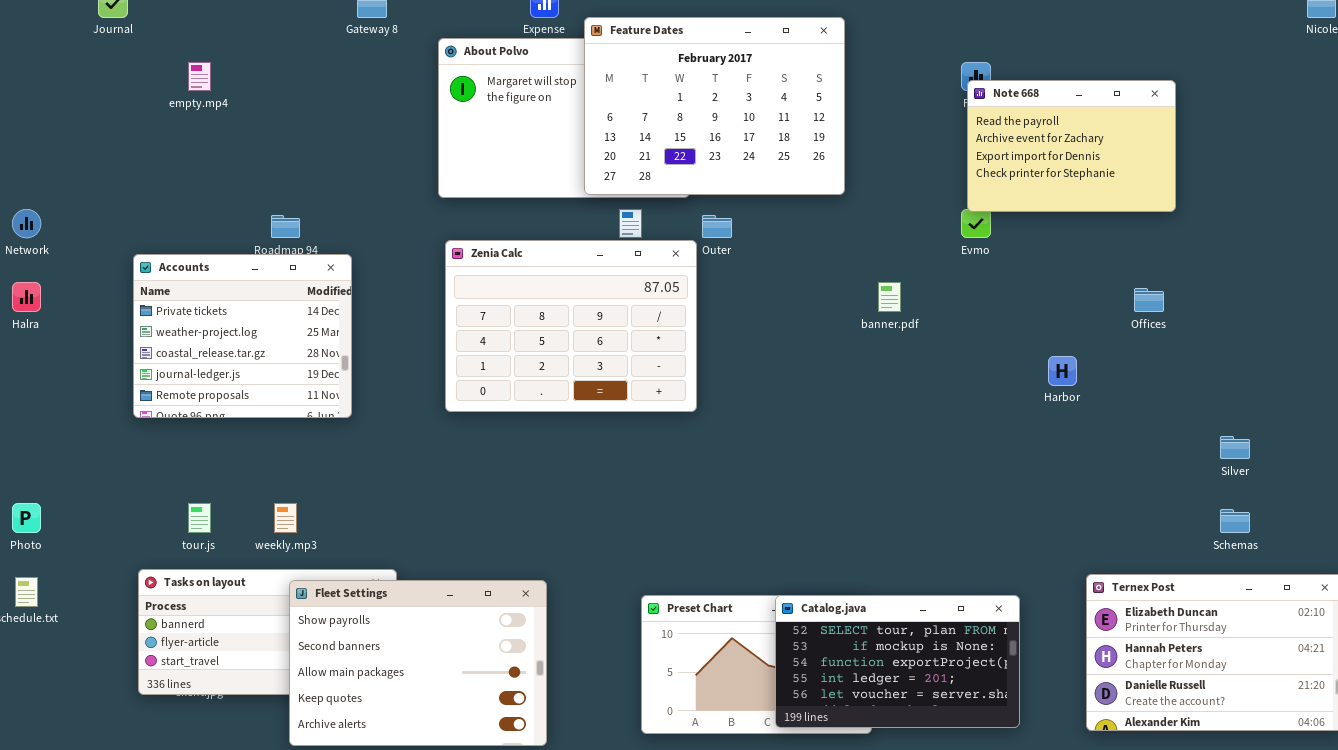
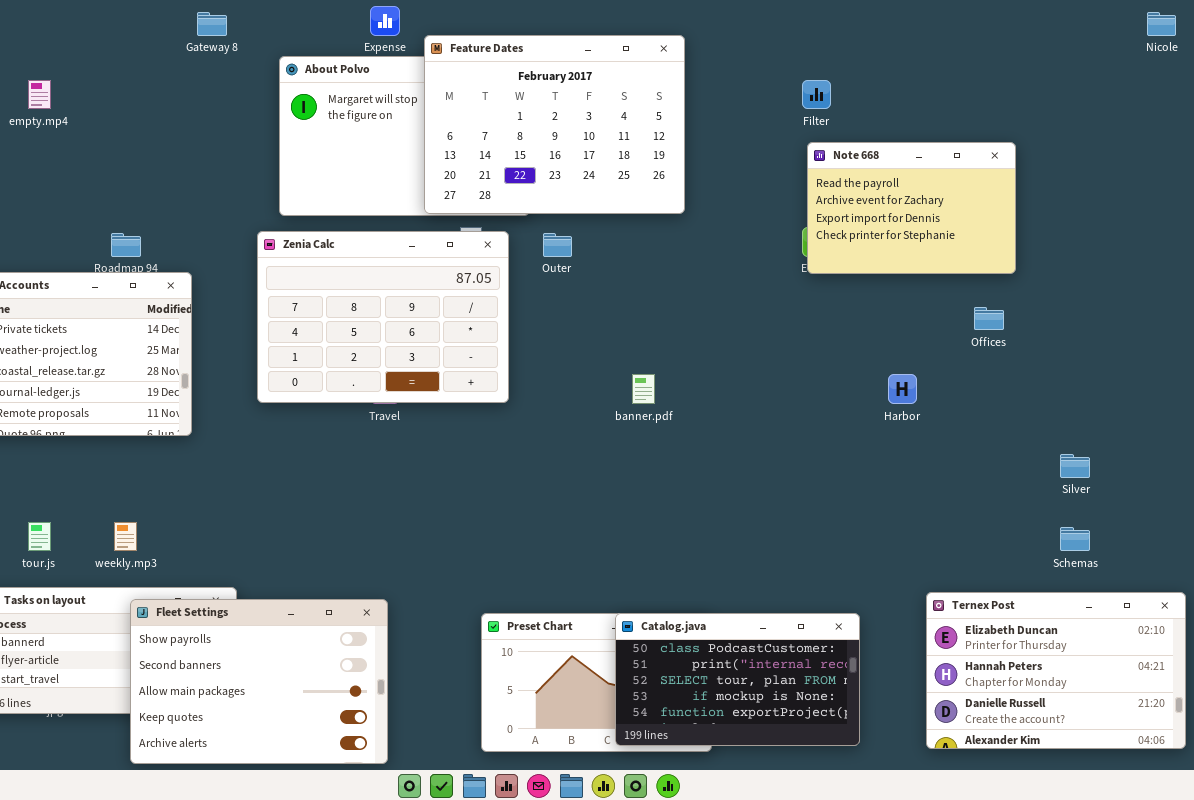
Note 668: [967,80,1176,212] -> [807,142,1016,274], moved
Zenia Calc: [445,240,697,412] -> [257,231,509,403], moved
banner.pdf: [878,282,901,312] -> [632,374,655,404], moved
Catalog.java: [775,595,1020,728] -> [615,613,860,746], scrolled up 2 rows

